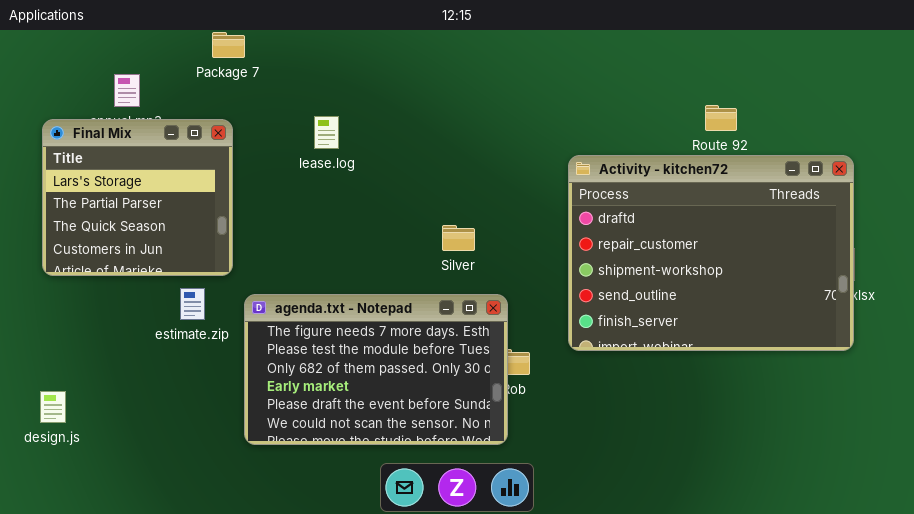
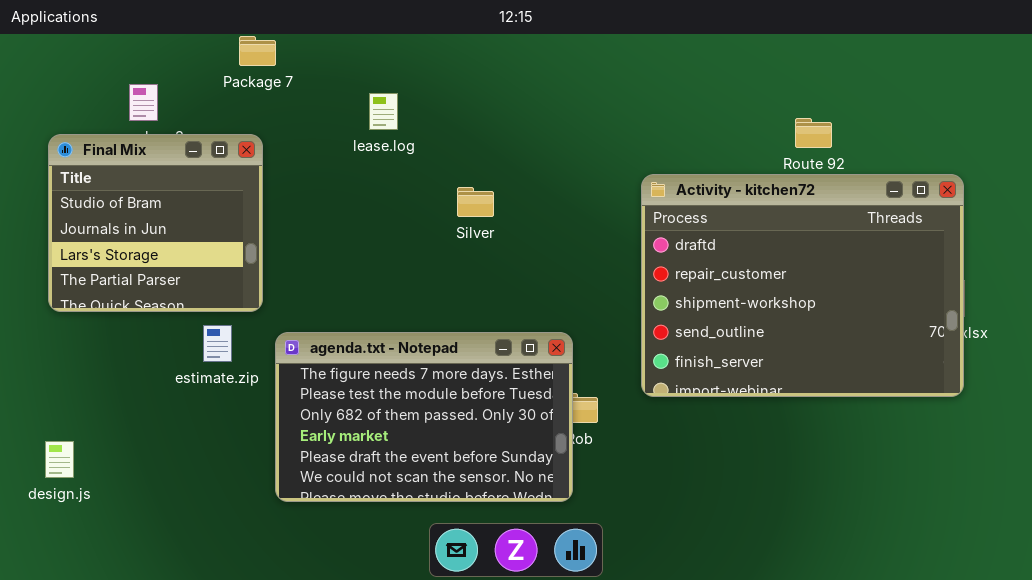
lease.log: [314,116,339,149] -> [369,93,398,130], moved
Final Mix: [42,119,233,276] -> [48,134,263,312], scrolled up 2 rows
Silver: [442,225,475,251] -> [457,187,494,217], moved

